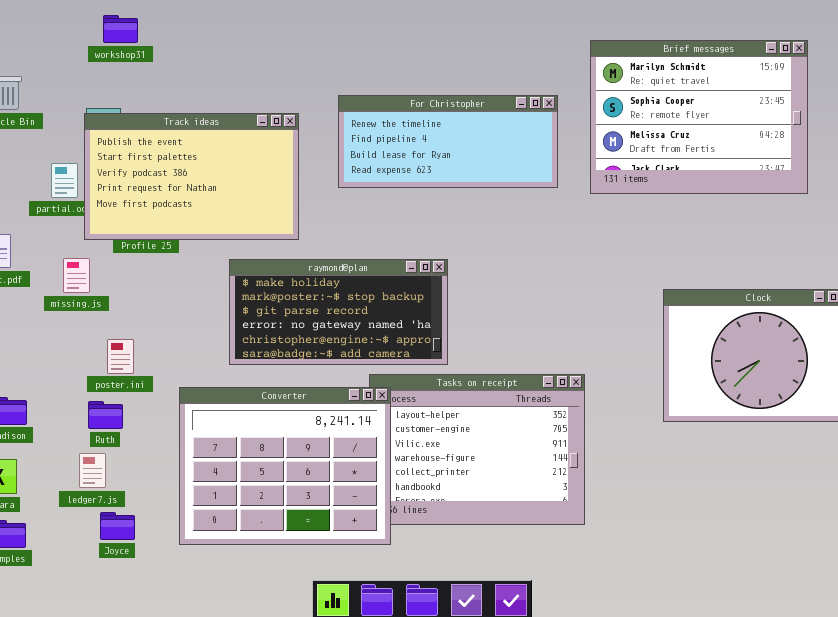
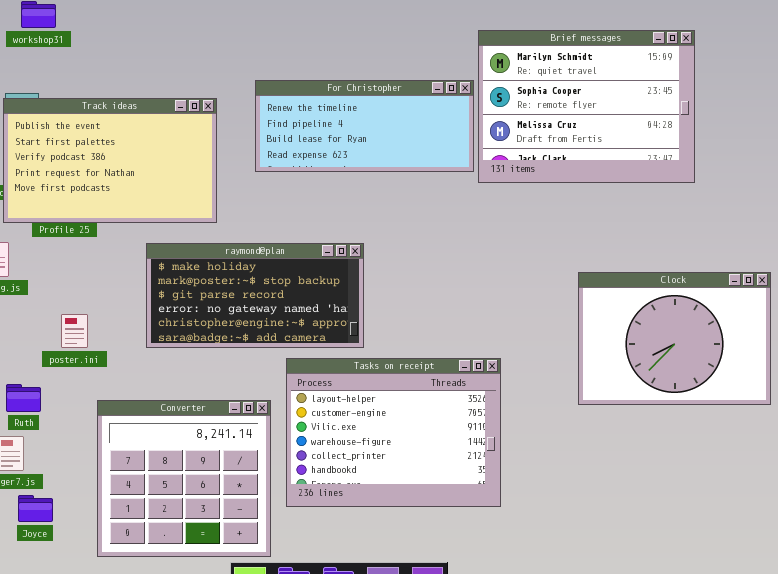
Brief messages: [590,40,808,194] -> [478,30,695,183], moved
poster.ini: [107,339,134,374] -> [61,314,88,348], moved
Converter: [179,387,391,545] -> [97,400,271,557], moved, resized

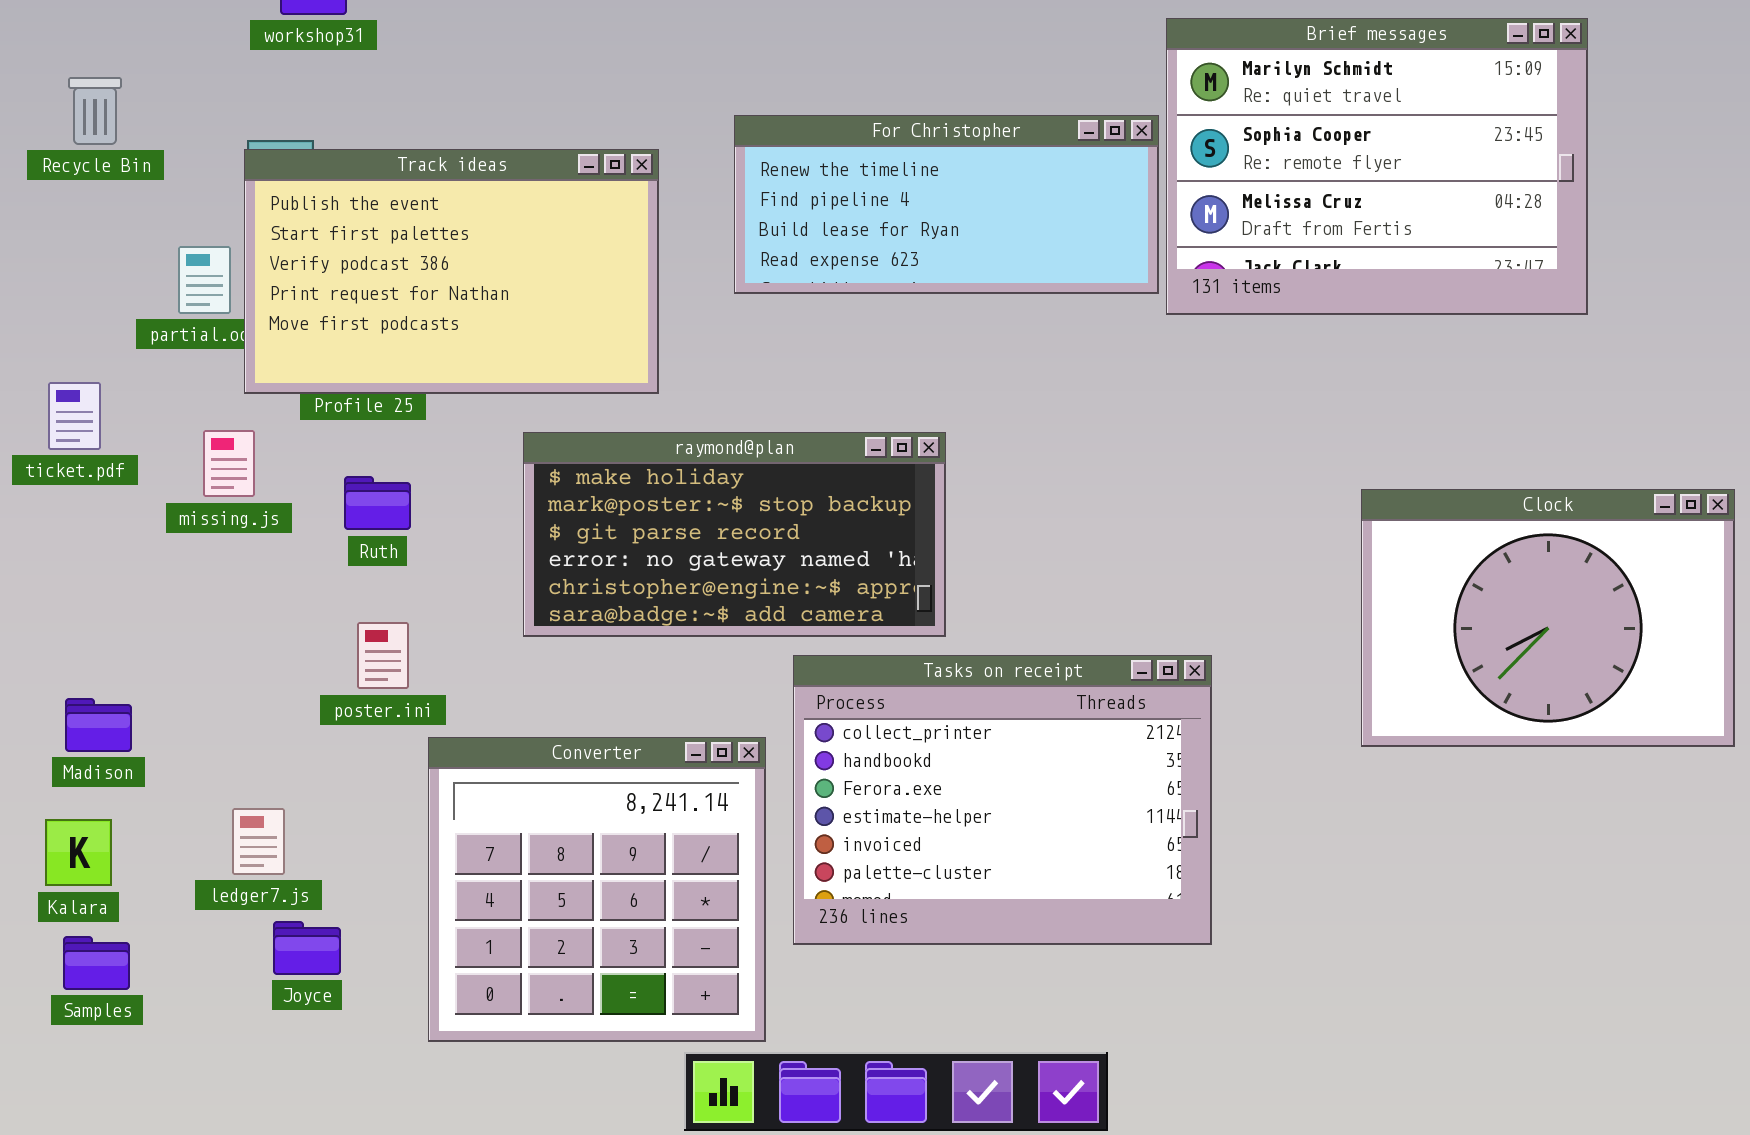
poster.ini: [61,314,88,348] -> [357,622,409,689], moved
Tasks on receipt: [286,358,501,507] -> [793,655,1212,945], scrolled down 4 rows
Ruth: [6,384,41,412] -> [344,476,411,530], moved

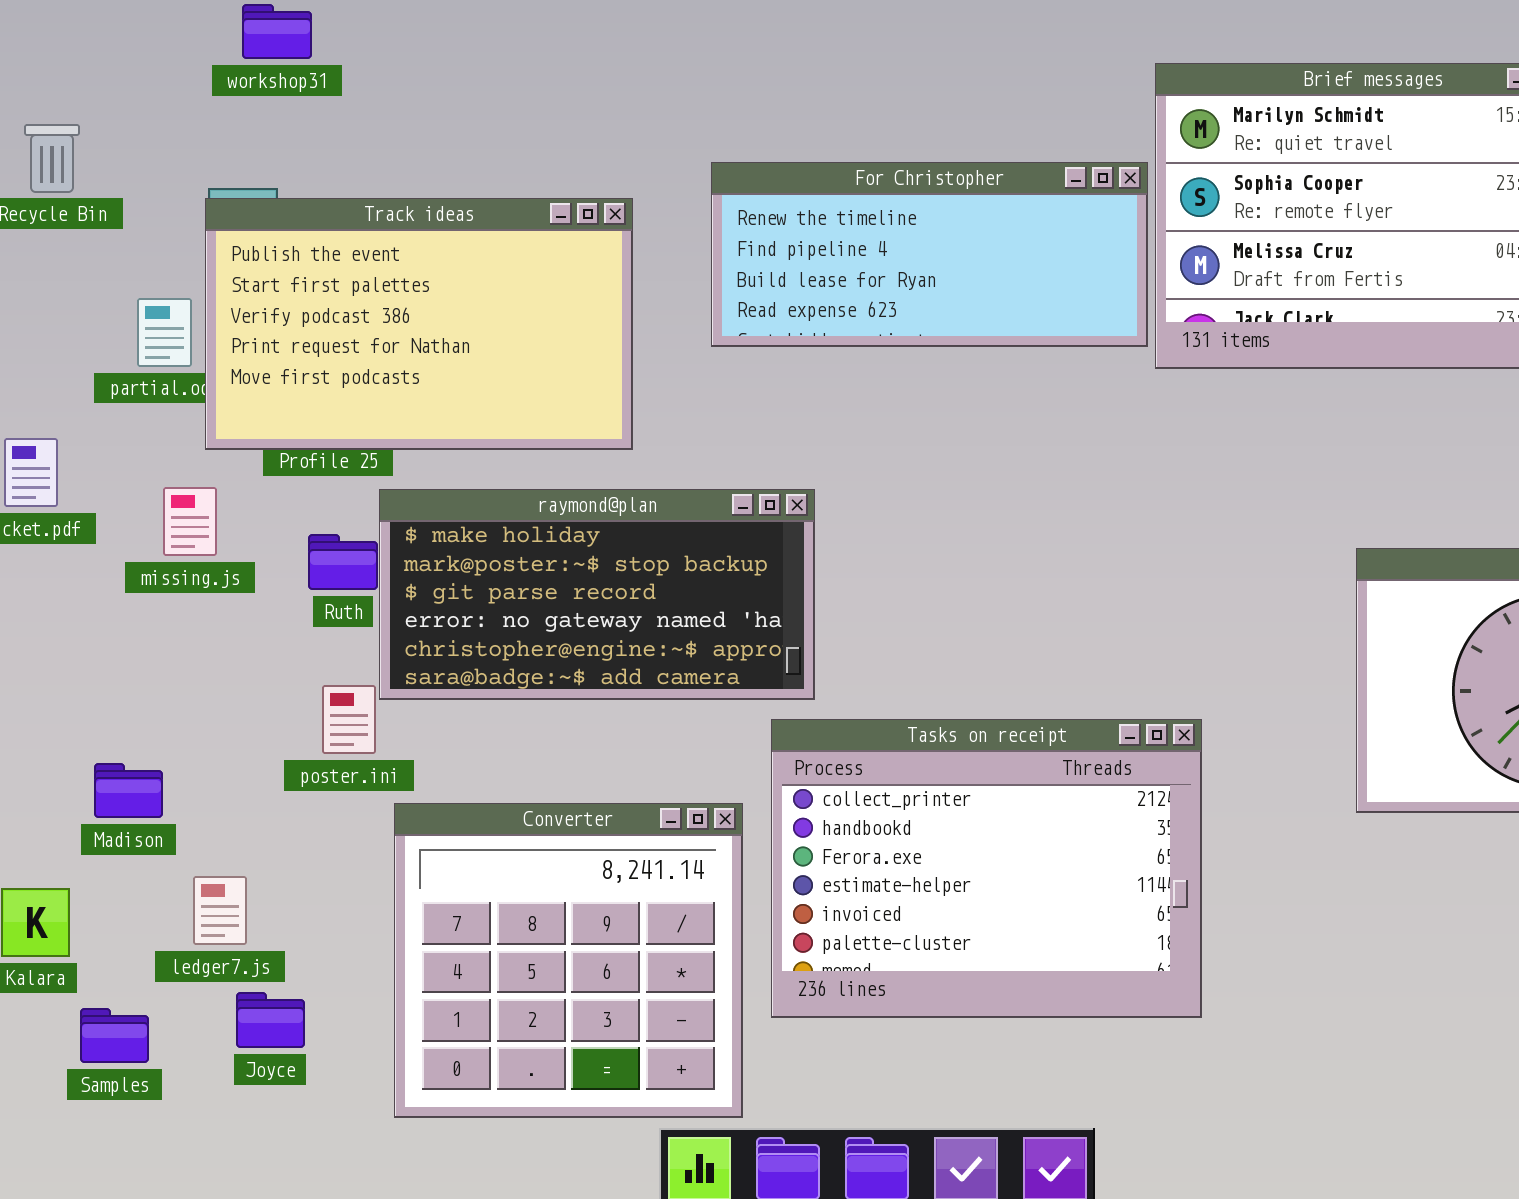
raymond@plan: [523,432,946,637] -> [379,489,815,700], moved
Madison: [65,698,132,752] -> [94,763,163,818], moved
Samples: [63,936,130,990] -> [80,1008,149,1063], moved

